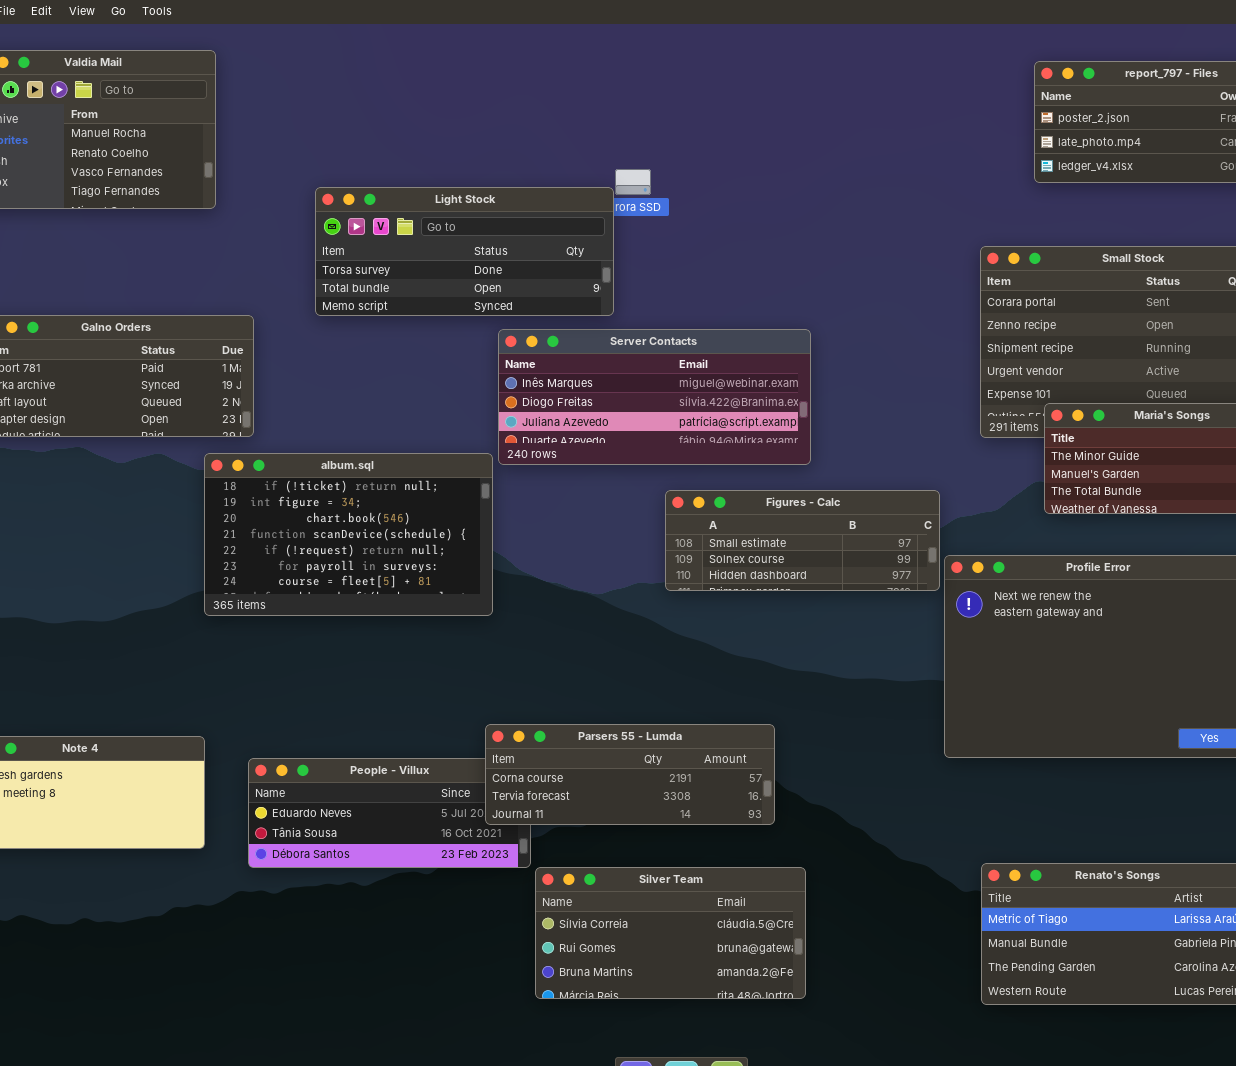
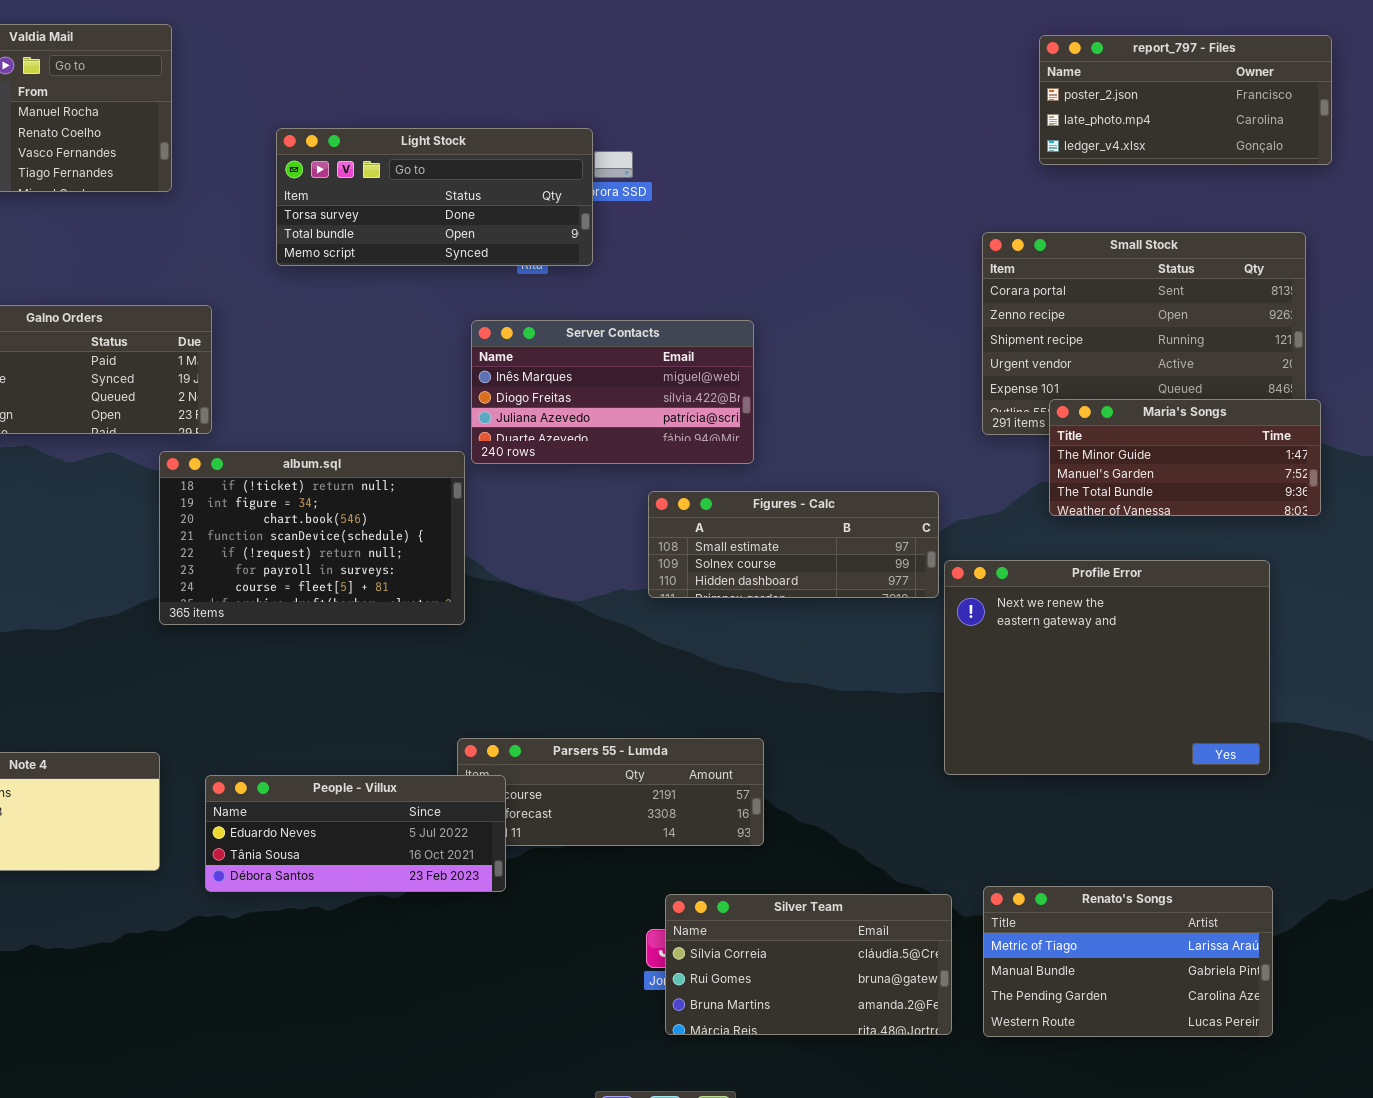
Light Stock: [315,187,614,316] -> [276,128,593,266], moved
Server Contacts: [498,329,811,465] -> [471,320,754,464], resized
People - Villux: [248,758,531,868] -> [205,775,506,892], raised
Silver Team: [535,867,806,999] -> [665,894,952,1035], moved

